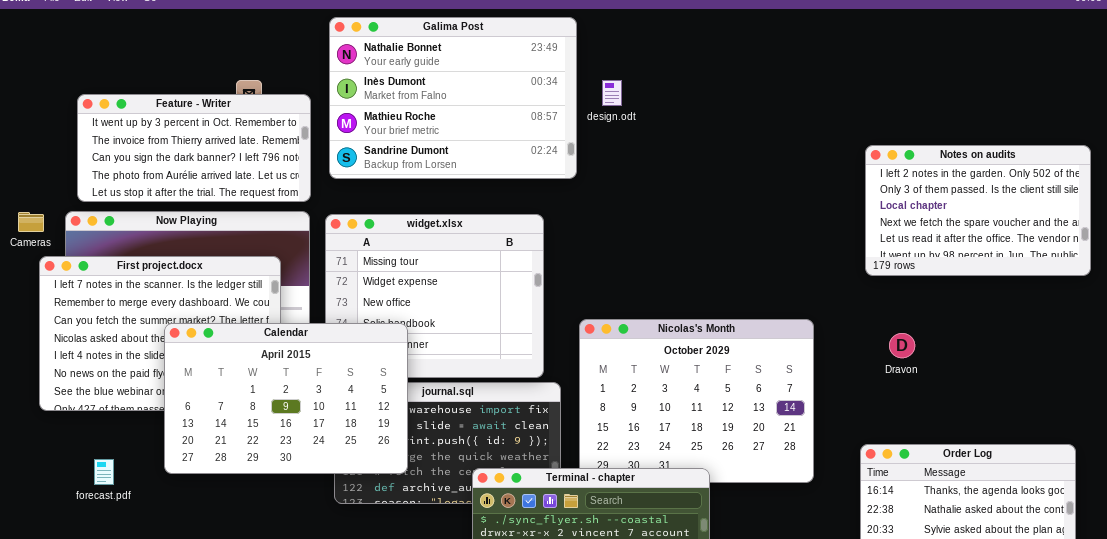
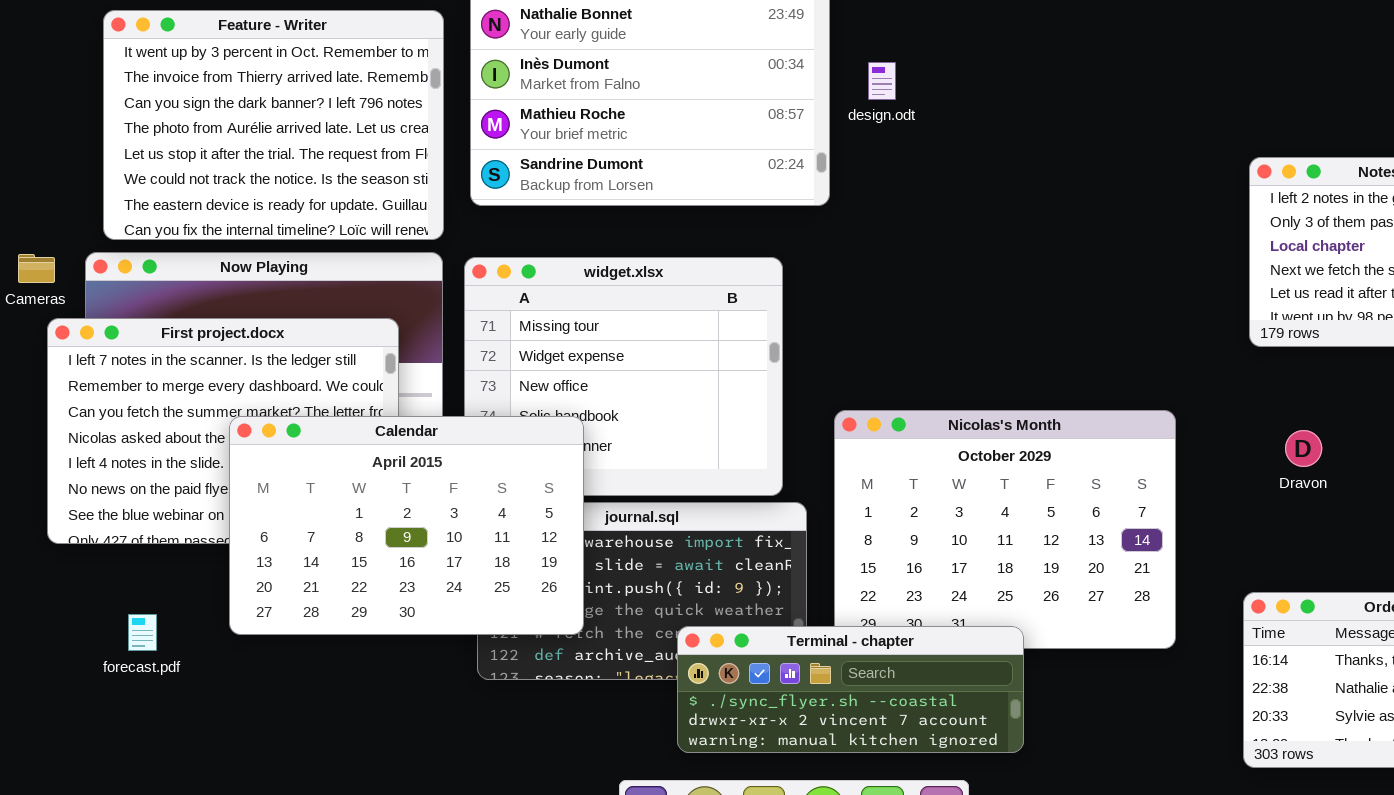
Feature - Writer: [77,94,311,202] -> [103,10,444,240], resized

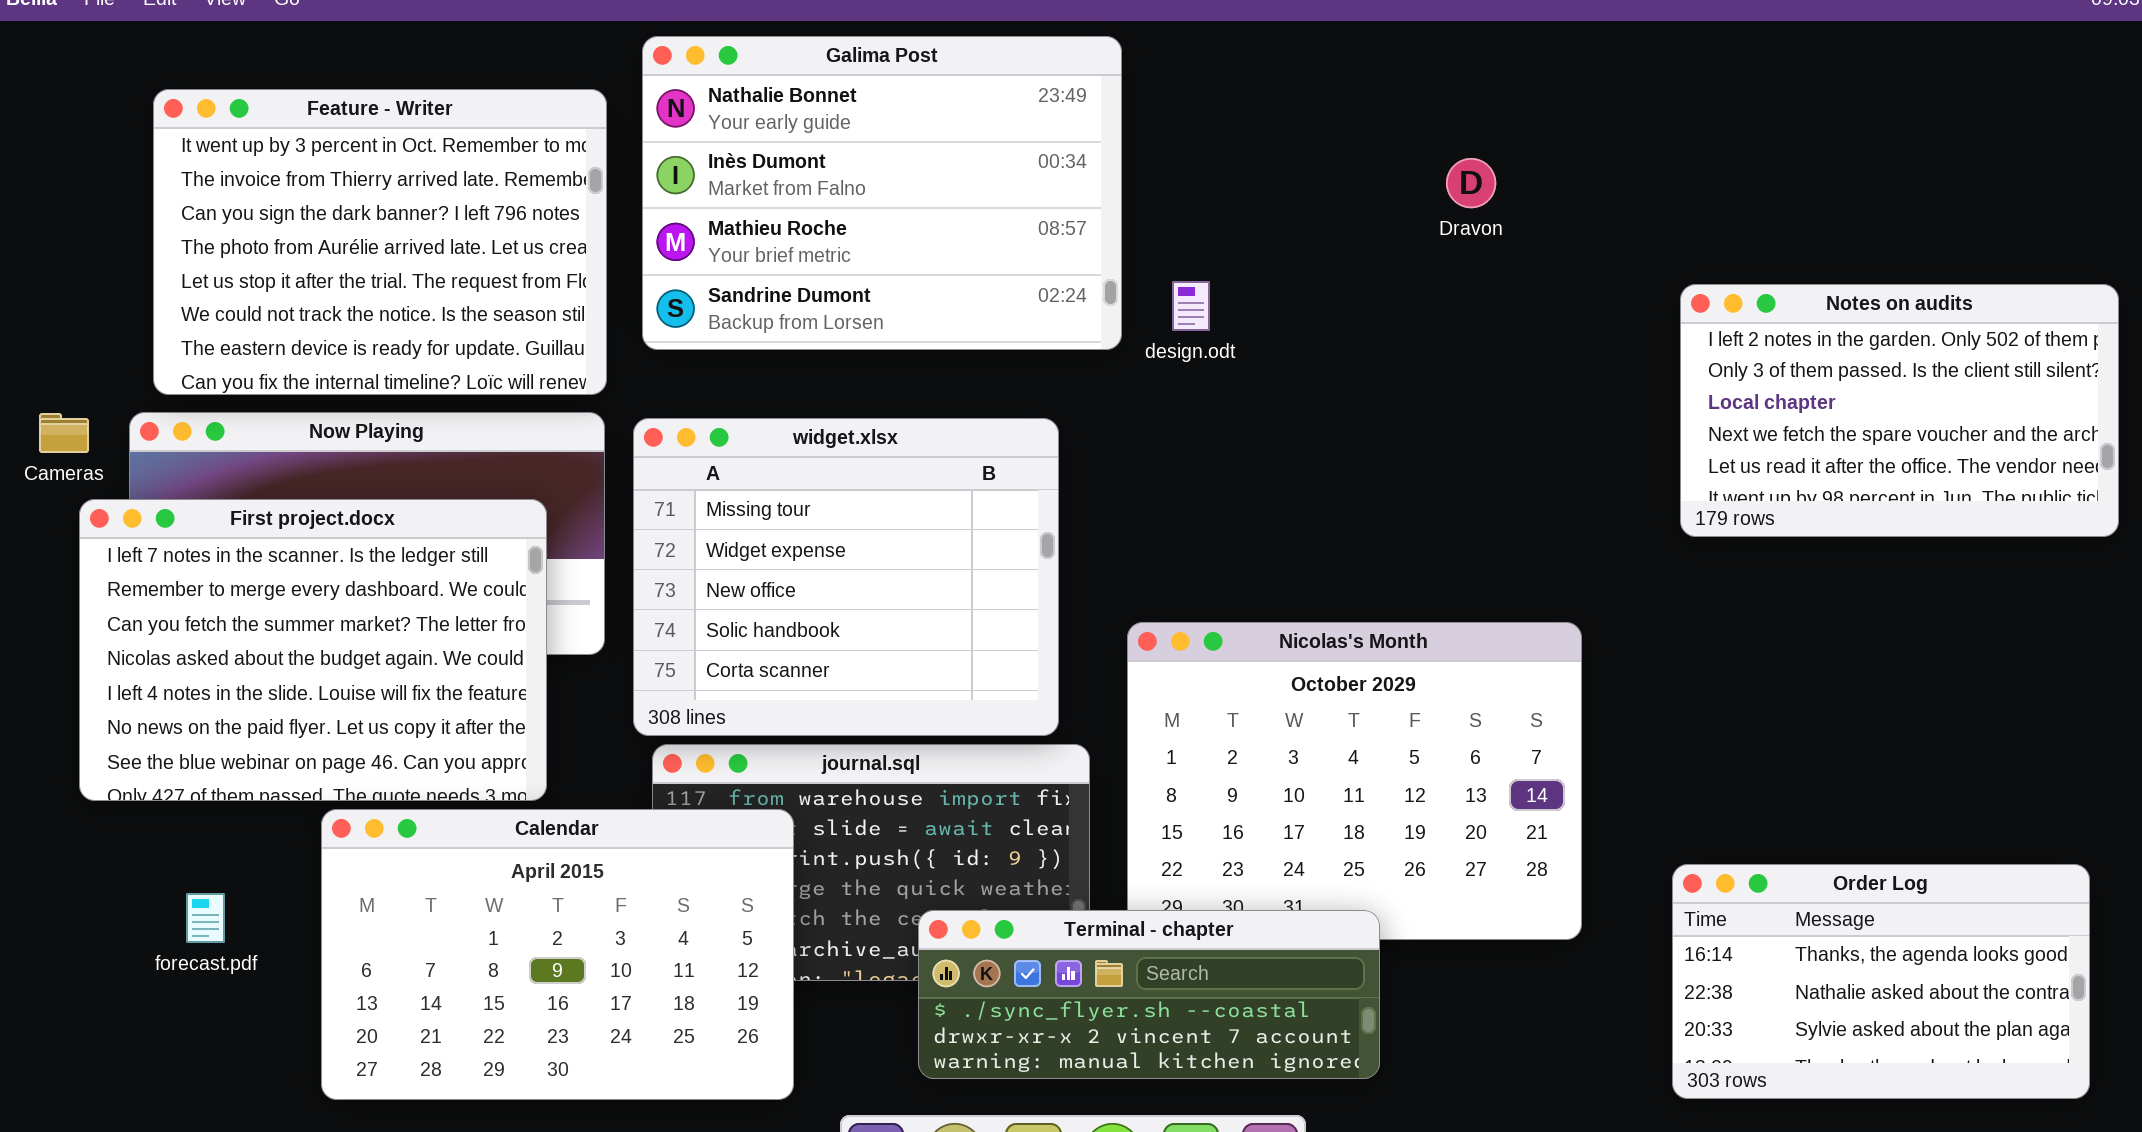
design.odt: [868,62,896,100] -> [1172,281,1210,331], moved
Calendar: [229,416,584,635] -> [321,809,794,1100], moved
Dravon: [1285,430,1322,467] -> [1446,158,1496,208], moved

